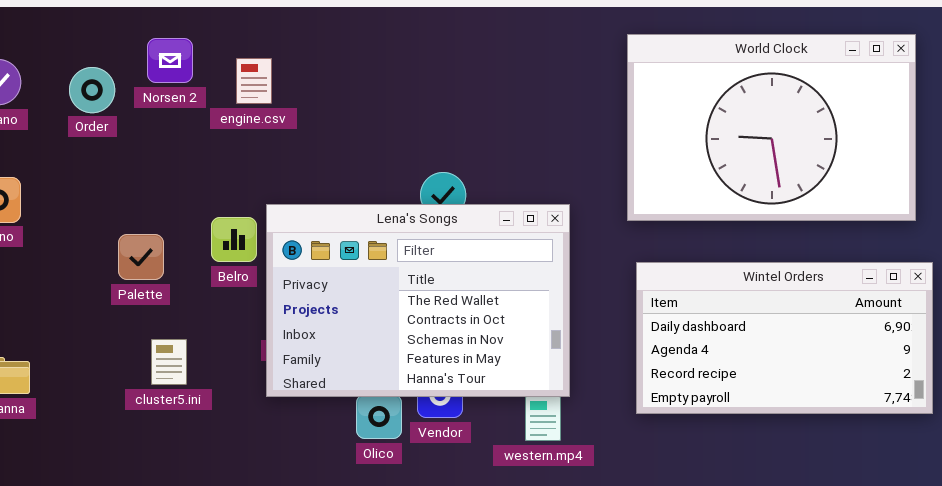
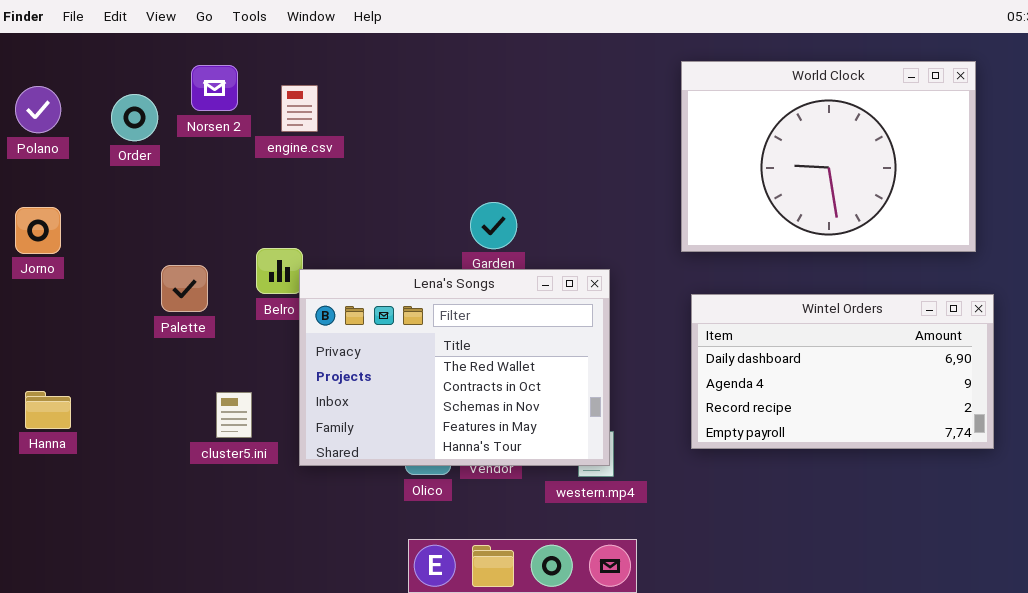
Lena's Songs: [266,204,570,397] -> [299,269,610,466], moved
cluster5.ini: [151,339,187,385] -> [216,392,252,438], moved

